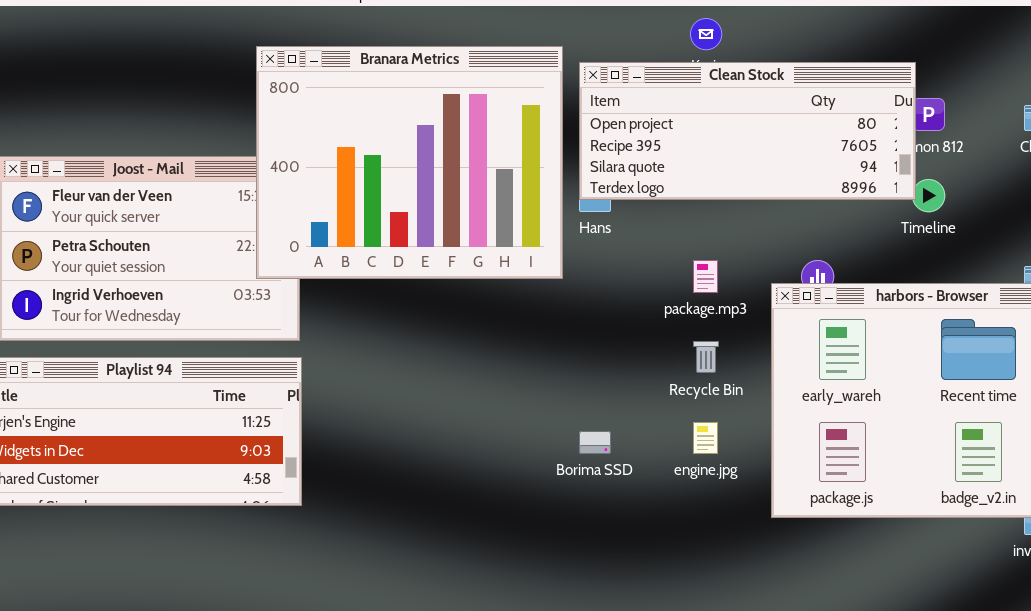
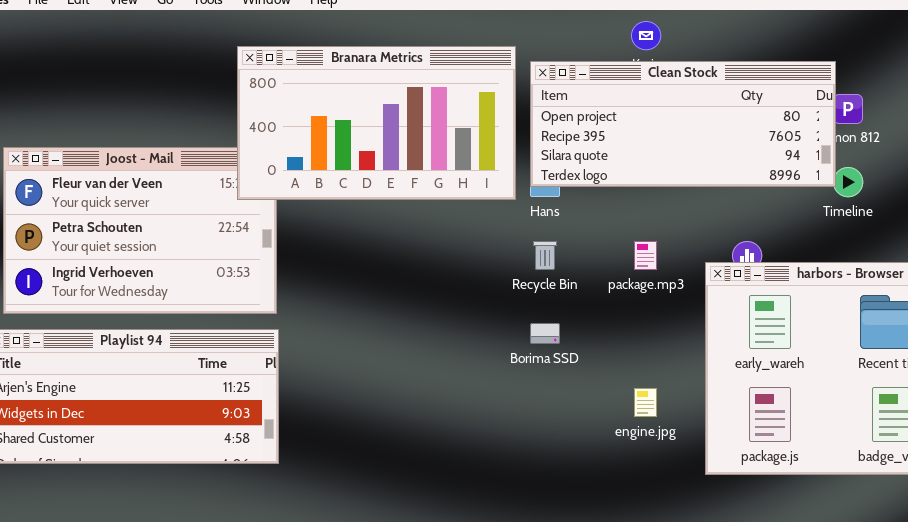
Branara Metrics: [256,46,563,279] -> [237,46,516,200], resized
Recycle Bin: [693,341,719,373] -> [533,241,557,270], moved
Borima SSD: [579,431,611,454] -> [530,323,560,344], moved

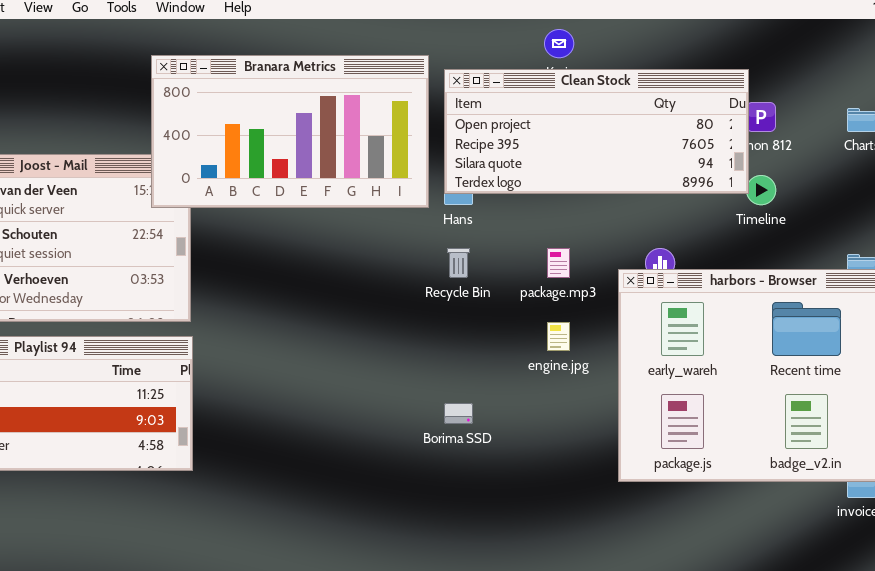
Borima SSD: [530,323,560,344] -> [444,403,473,424], moved
engine.jpg: [634,388,657,417] -> [547,322,570,351], moved

